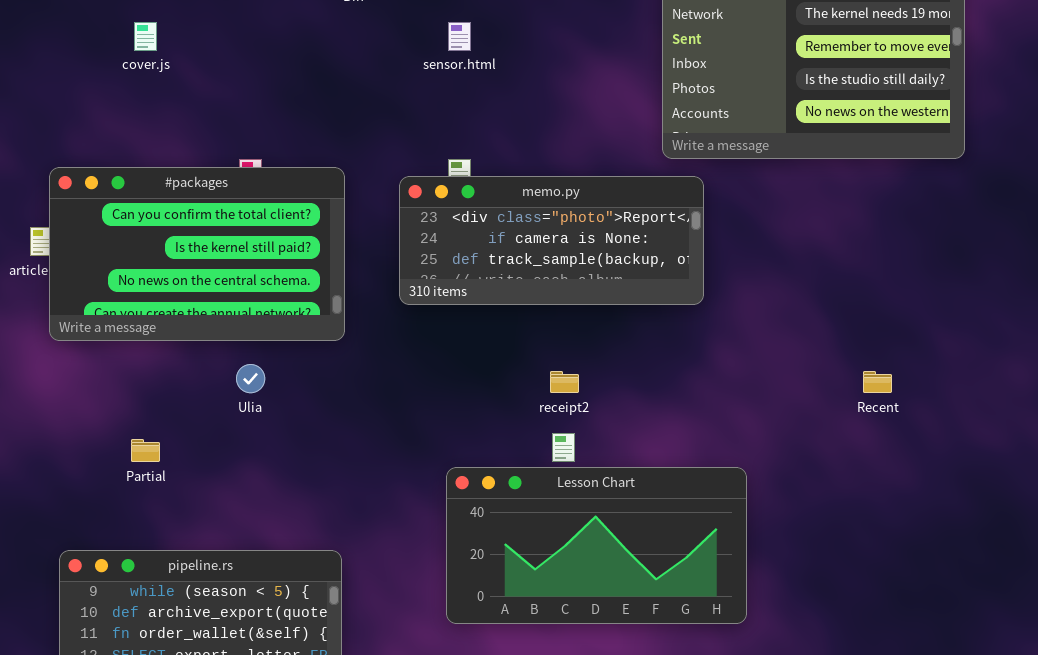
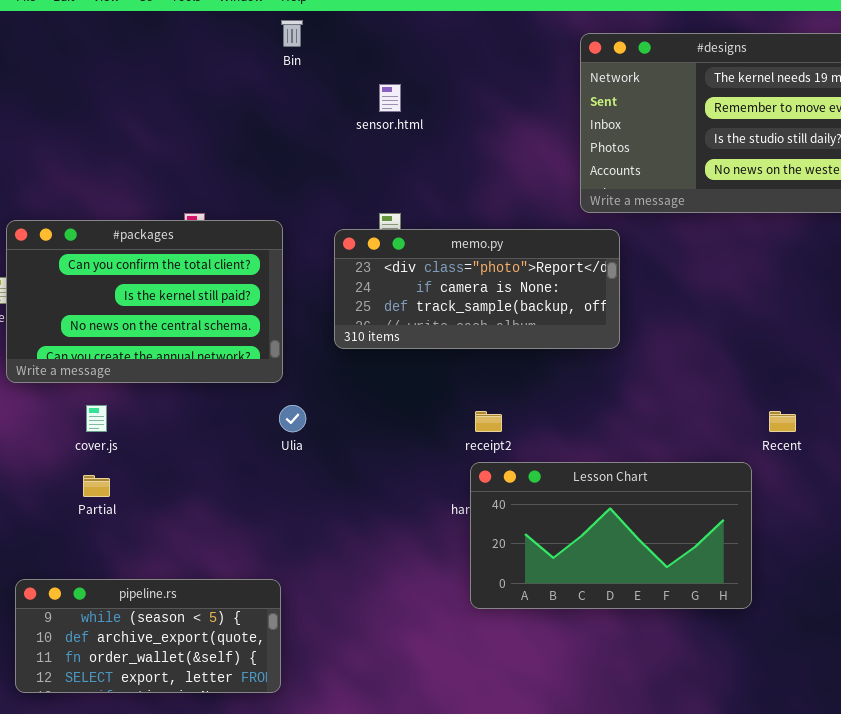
cover.js: [134,22,157,51] -> [86,405,107,432], moved
Ulia: [236,364,265,393] -> [279,405,306,432], moved
Lesson Chart: [446,467,747,624] -> [470,462,752,609], moved

